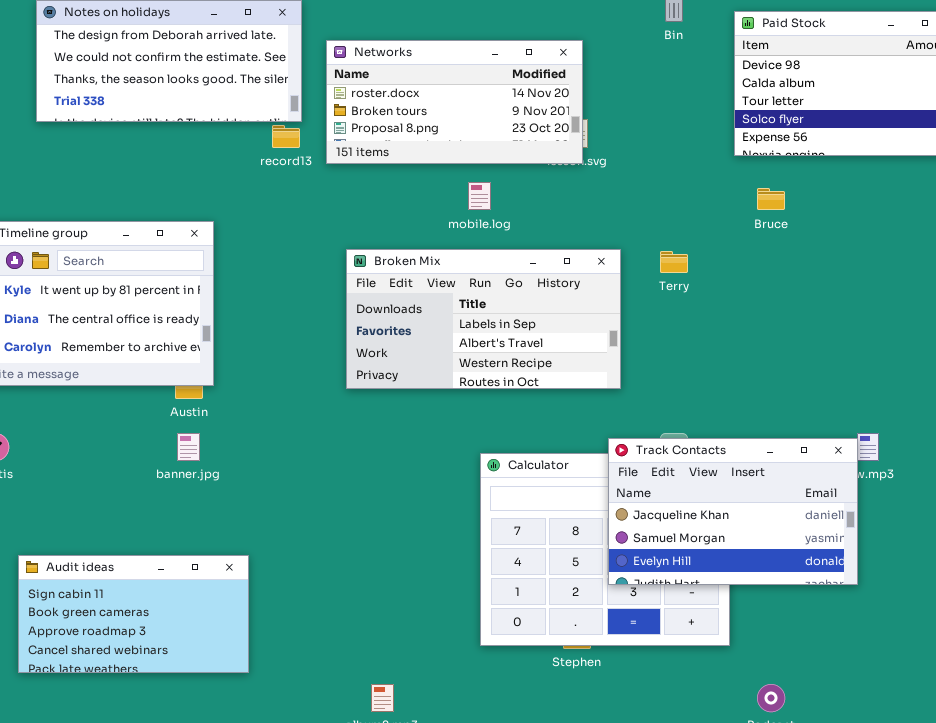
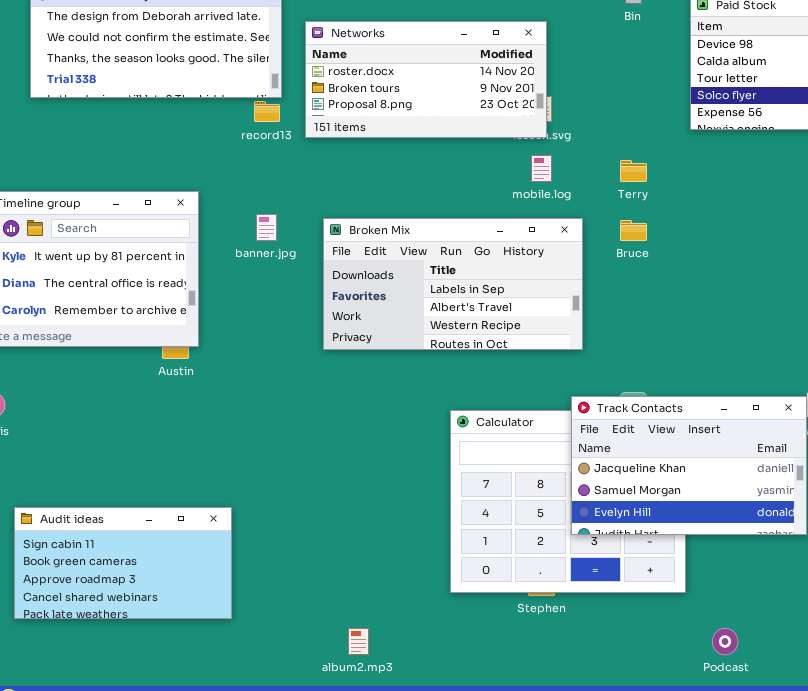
mobile.log: [468,182,491,210] -> [531,155,552,182], moved
Bruce: [757,188,785,210] -> [620,220,647,241], moved
Terry: [660,251,688,273] -> [620,160,647,182], moved
banner.jpg: [177,433,200,461] -> [256,214,277,241], moved

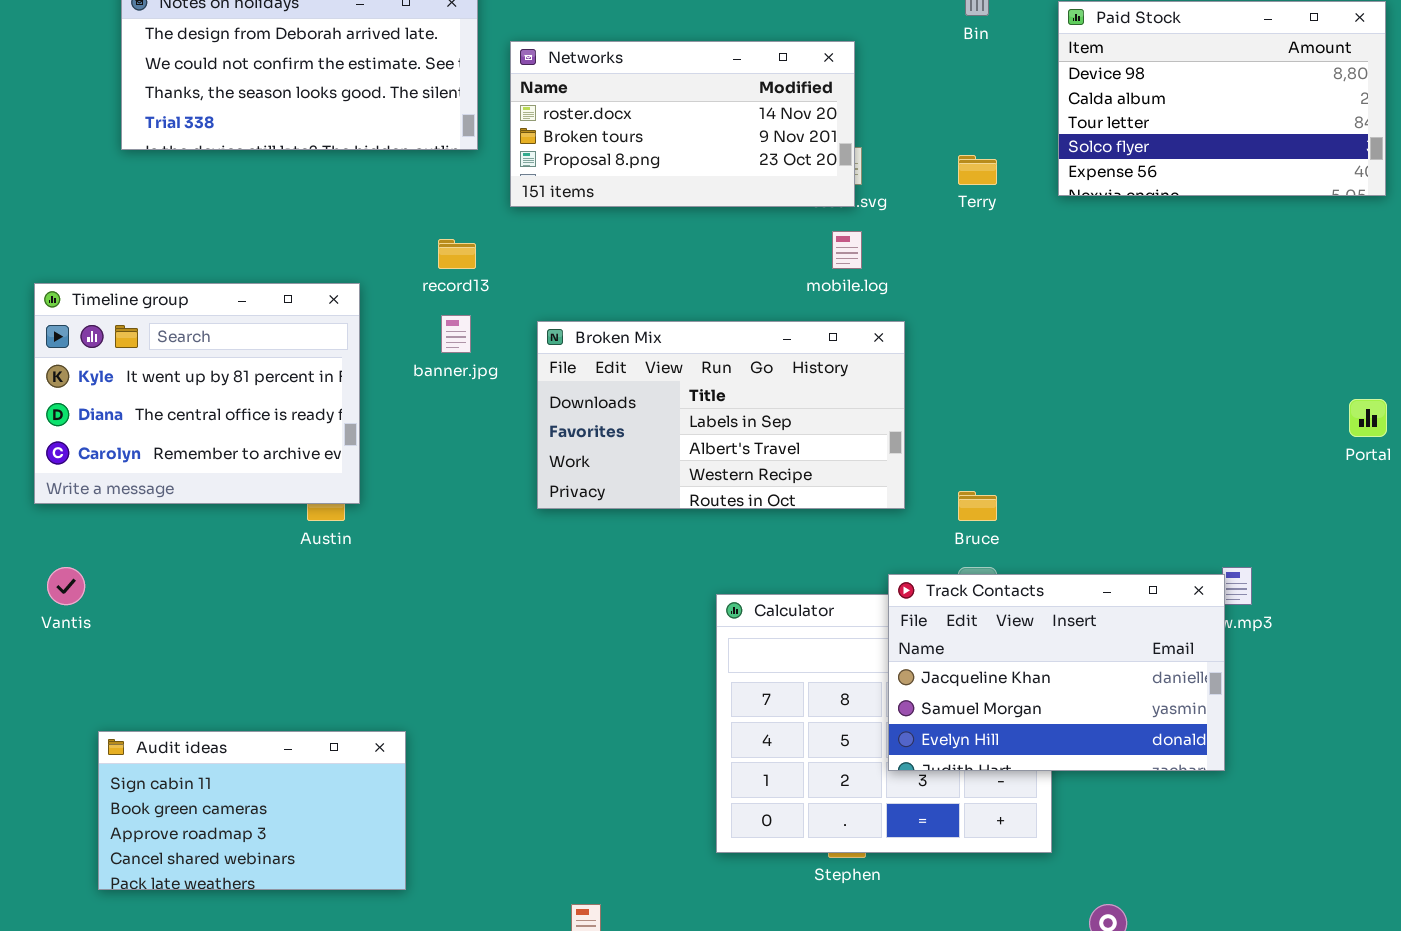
record13: [254,101,280,122] -> [438,239,476,269], moved
Terry: [620,160,647,182] -> [958,155,997,185], moved
Bruce: [620,220,647,241] -> [958,491,997,521], moved

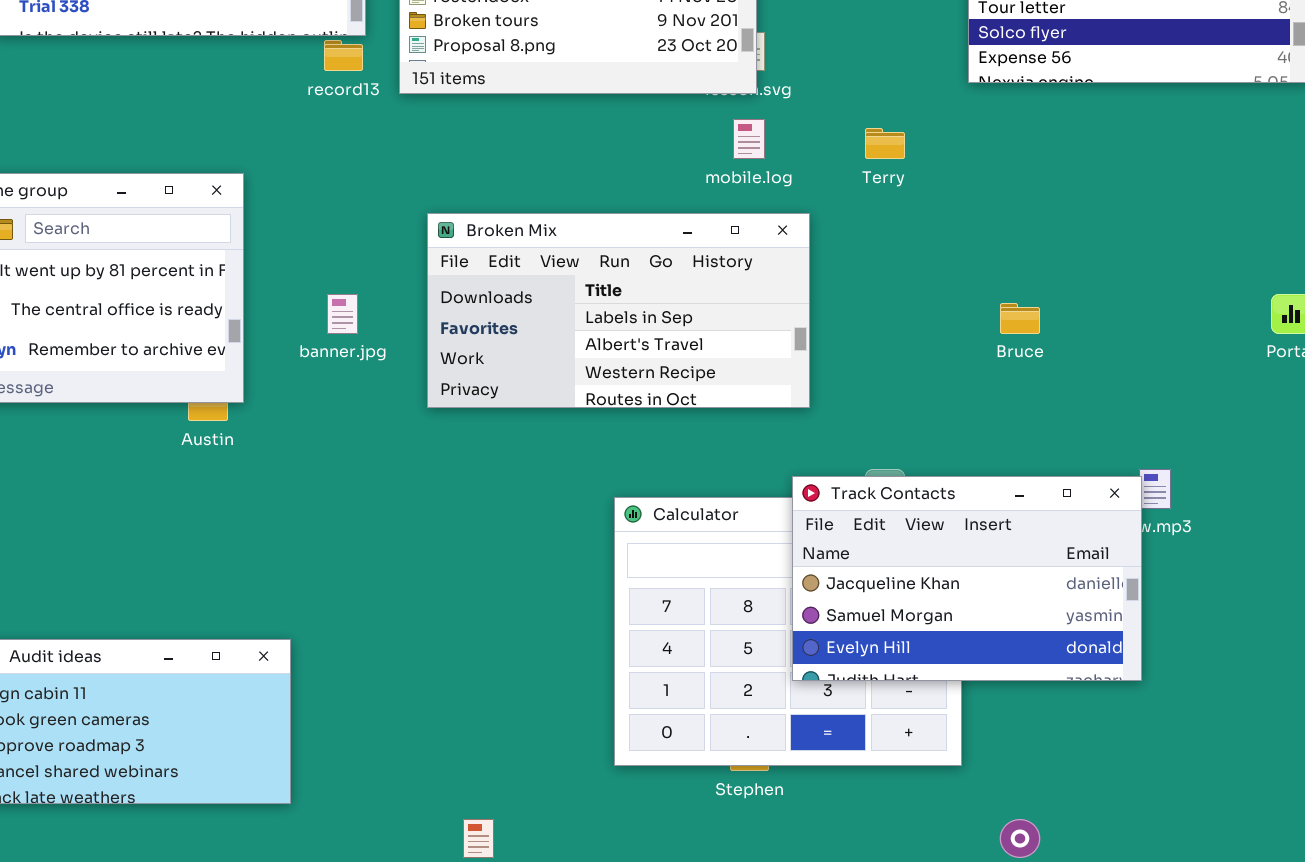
Terry: [958,155,997,185] -> [865,128,905,159], moved
record13: [438,239,476,269] -> [324,40,363,71], moved
banner.jpg: [441,315,471,353] -> [327,294,358,334], moved
Bruce: [958,491,997,521] -> [1000,303,1040,334], moved

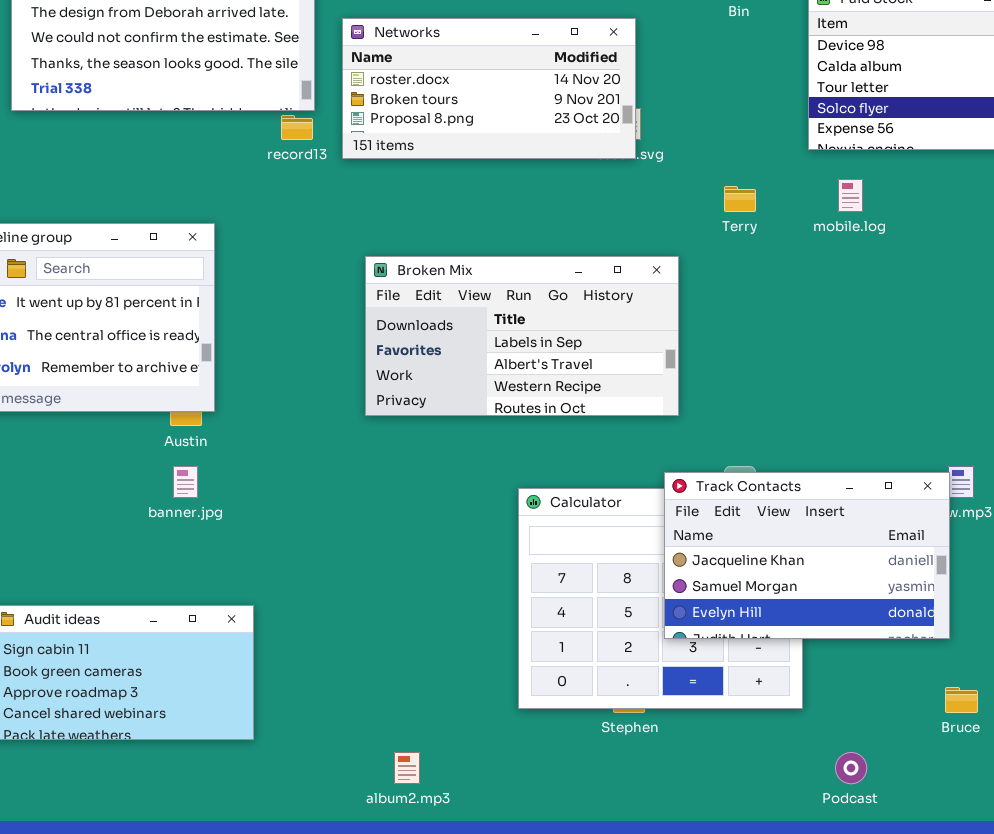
mobile.log: [733,119,765,159] -> [838,179,863,212], moved
banner.jpg: [327,294,358,334] -> [173,466,198,498], moved
Bruce: [1000,303,1040,334] -> [945,687,978,713], moved

